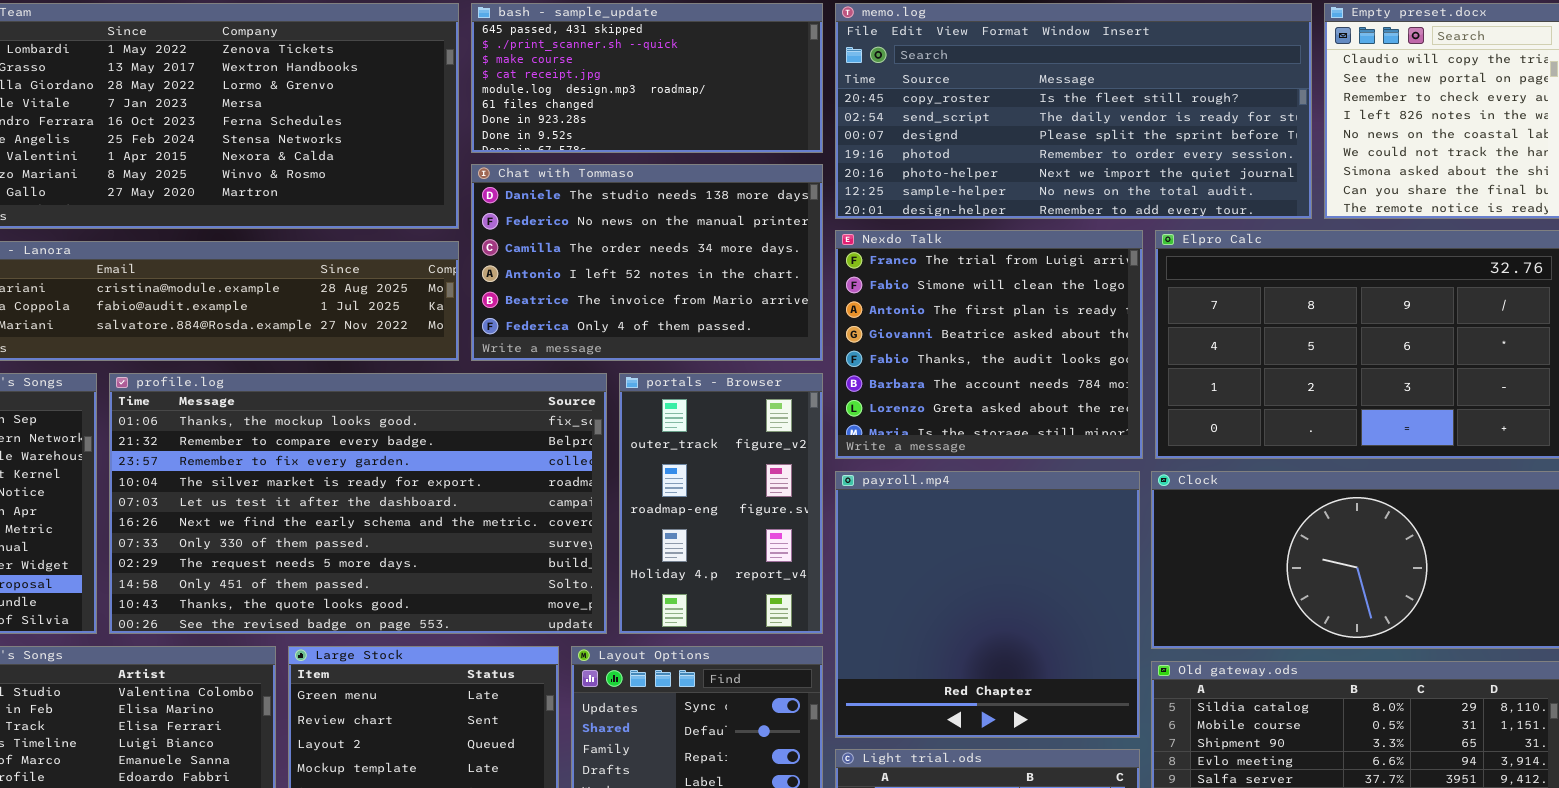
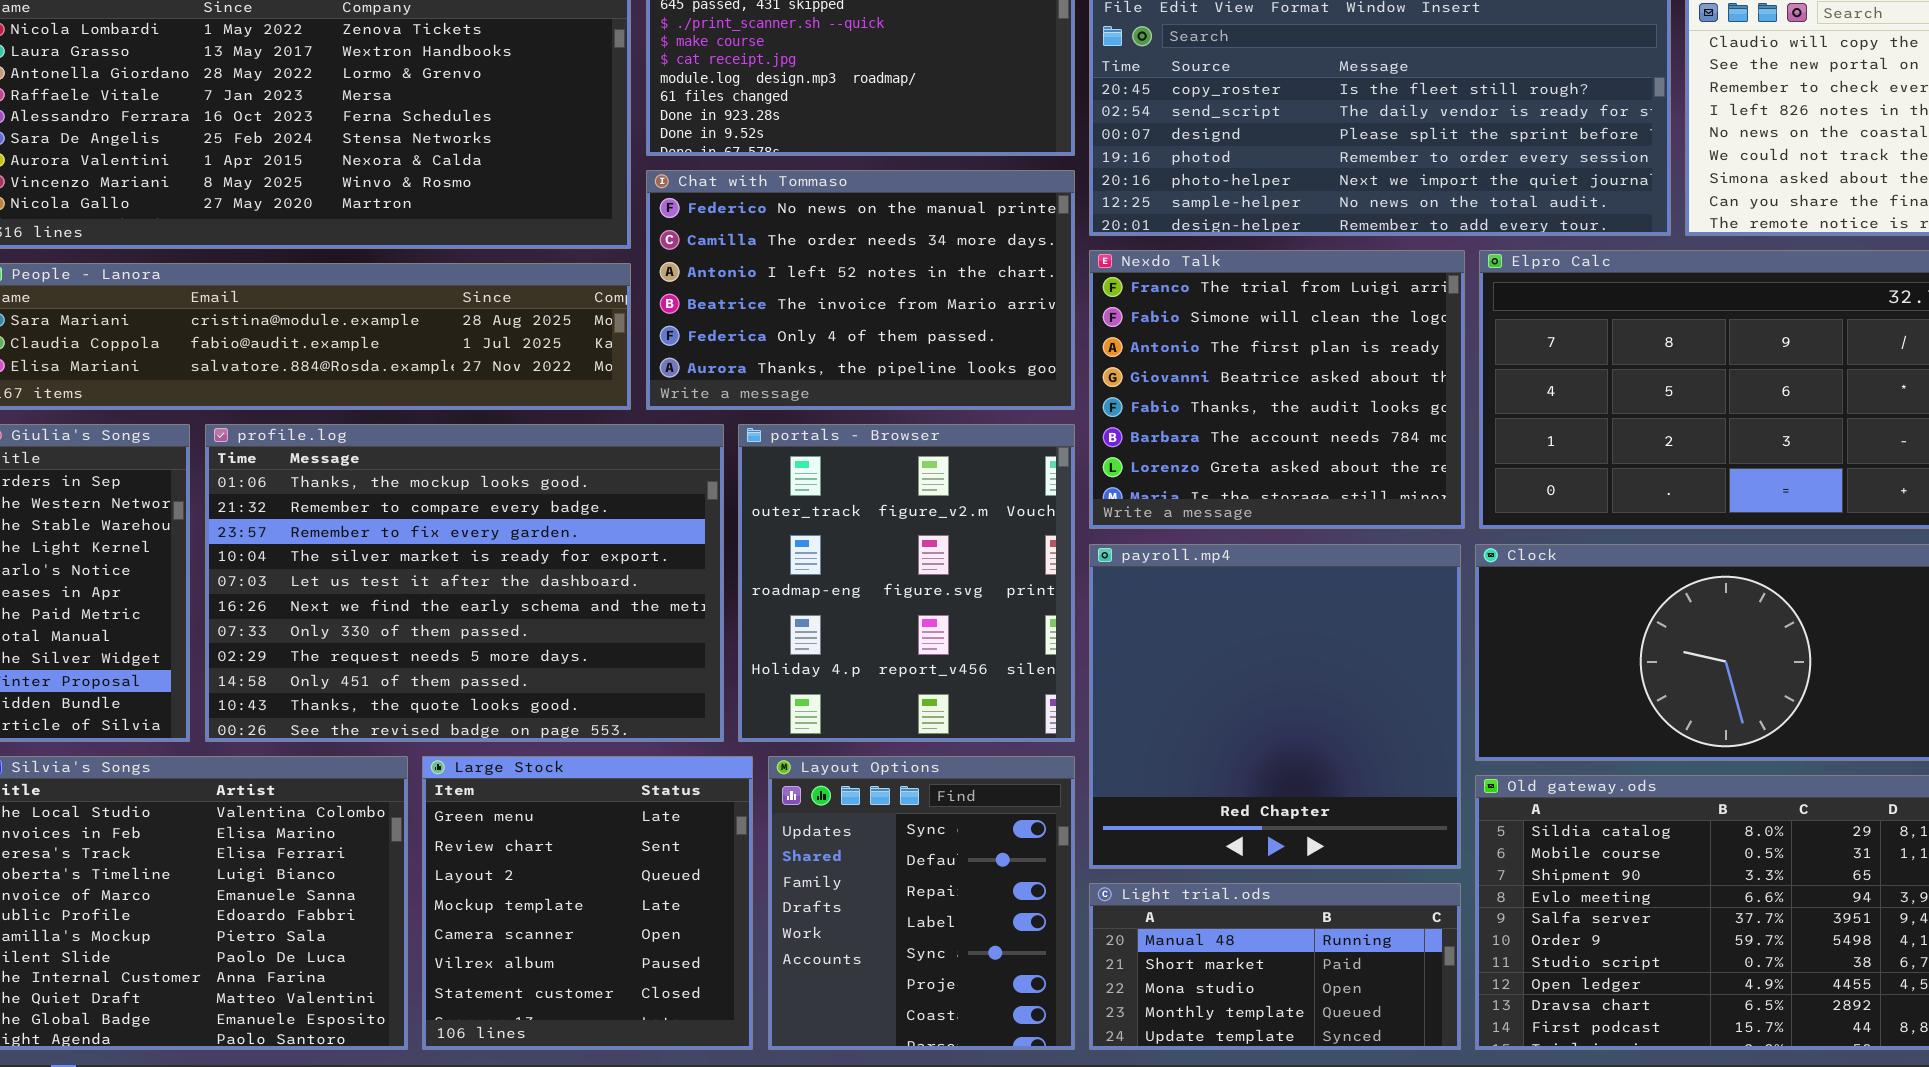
Chat with Tommaso: [471,164,823,361] -> [646,170,1075,410], scrolled down 1 row
profile.log: [109,373,607,634] -> [205,424,724,742], resized
portals - Browser: [619,373,823,634] -> [738,424,1075,742], resized

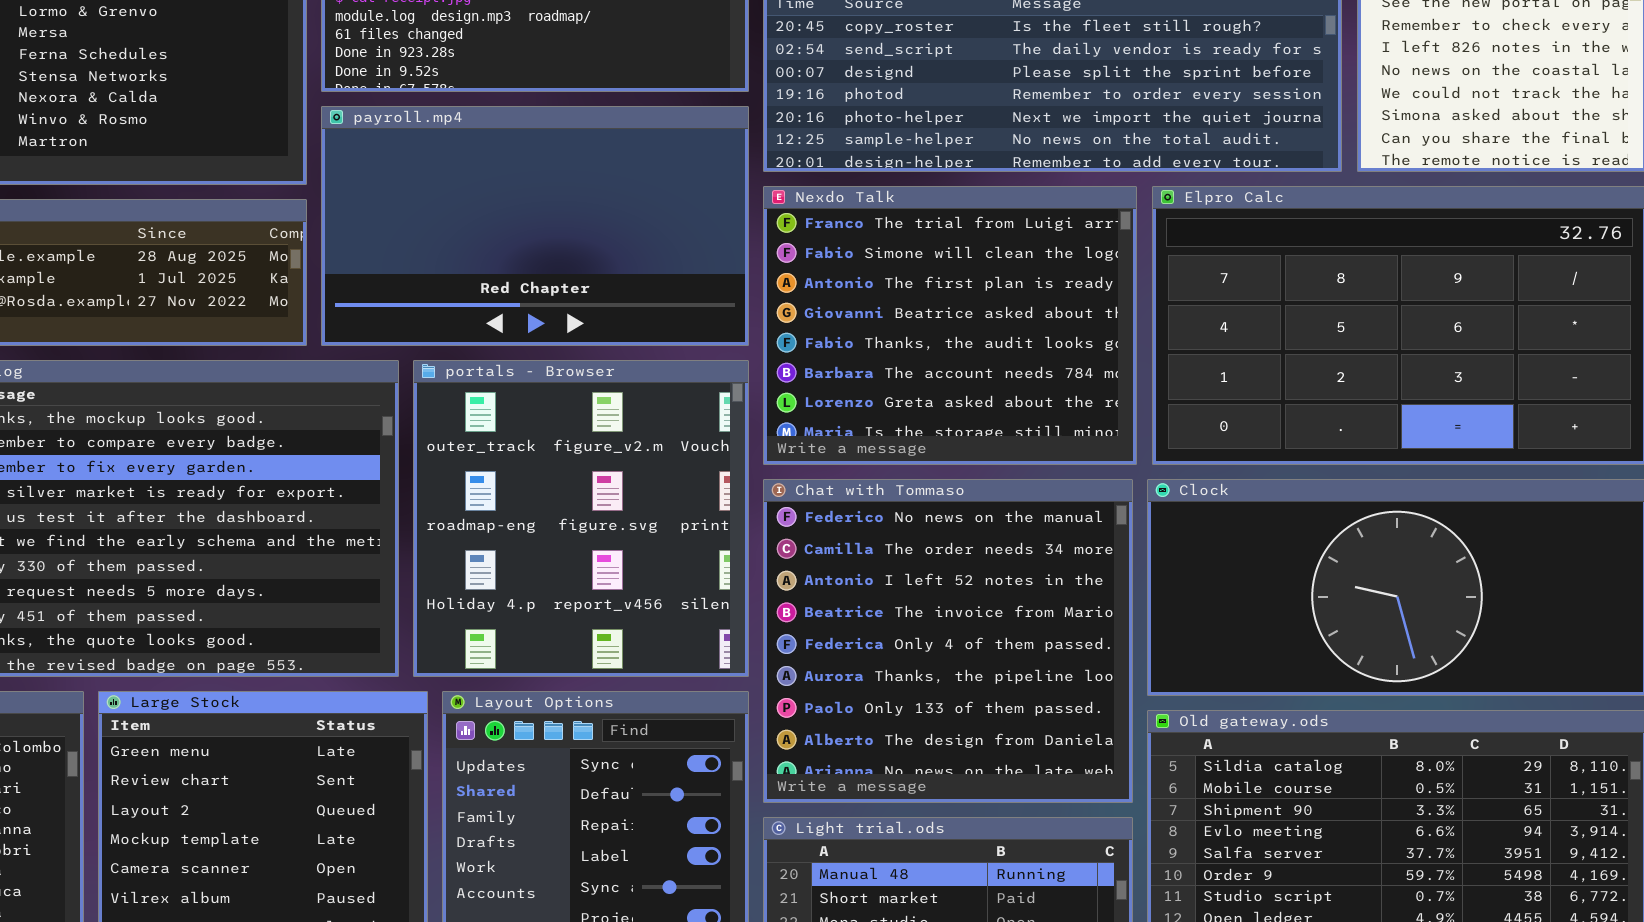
Chat with Tommaso: [646,170,1075,410] -> [763,479,1133,803], moved, resized
payroll.mp4: [1089,544,1461,869] -> [321,106,749,346], moved, resized

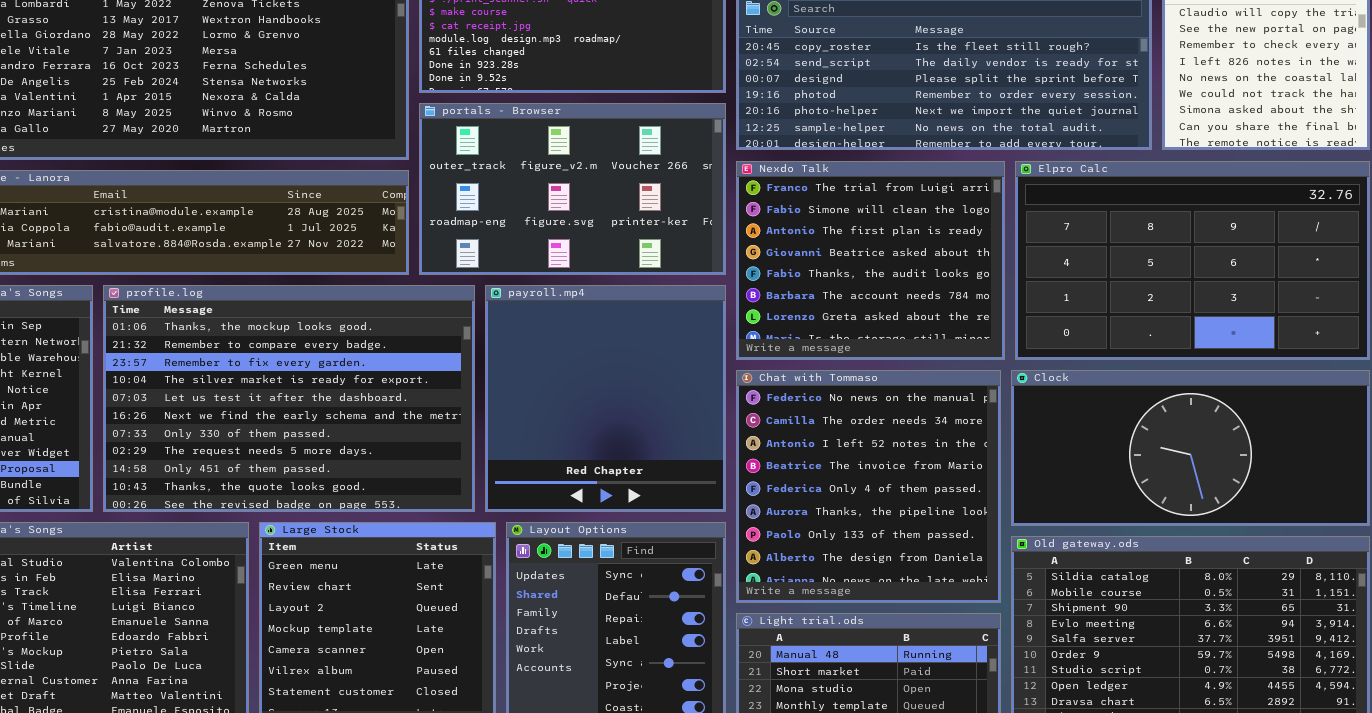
payroll.mp4: [321,106,749,346] -> [485,285,726,512], moved, resized
portals - Browser: [413,360,749,677] -> [419,103,726,275], moved, resized

